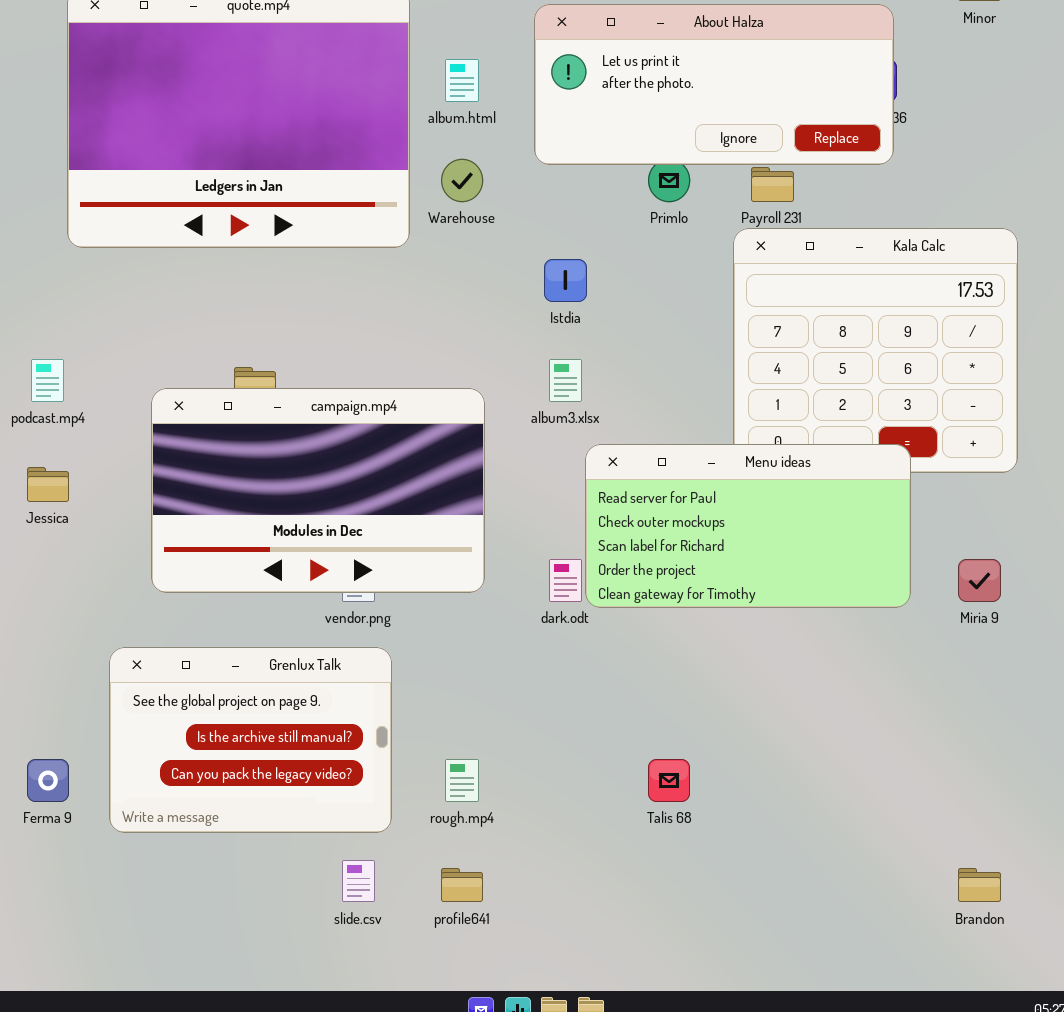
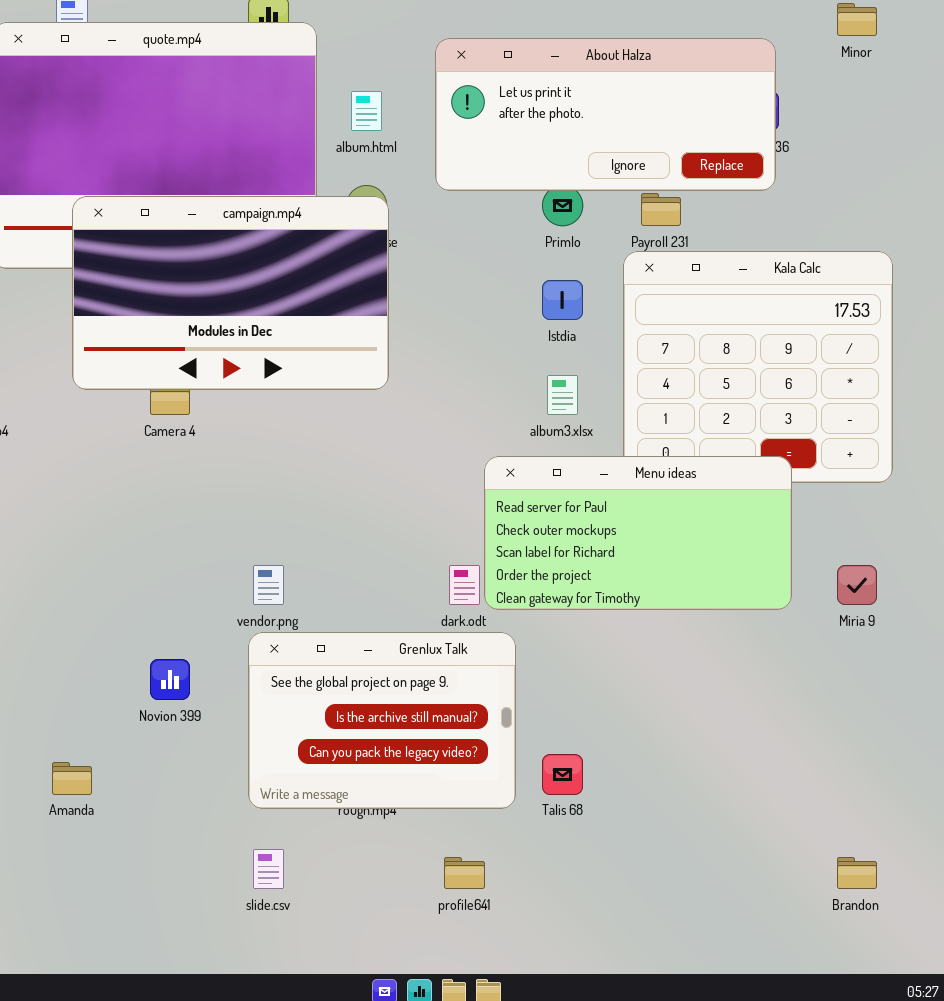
Istdia: [544,259,587,302] -> [542,280,583,320], moved
album3.xlsx: [549,359,582,402] -> [547,375,578,415], moved
campaign.mp4: [151,388,485,593] -> [72,196,389,390], moved
Grenlux Talk: [109,647,392,833] -> [248,632,516,809], moved
profile641: [441,868,483,902] -> [444,857,485,889], moved

